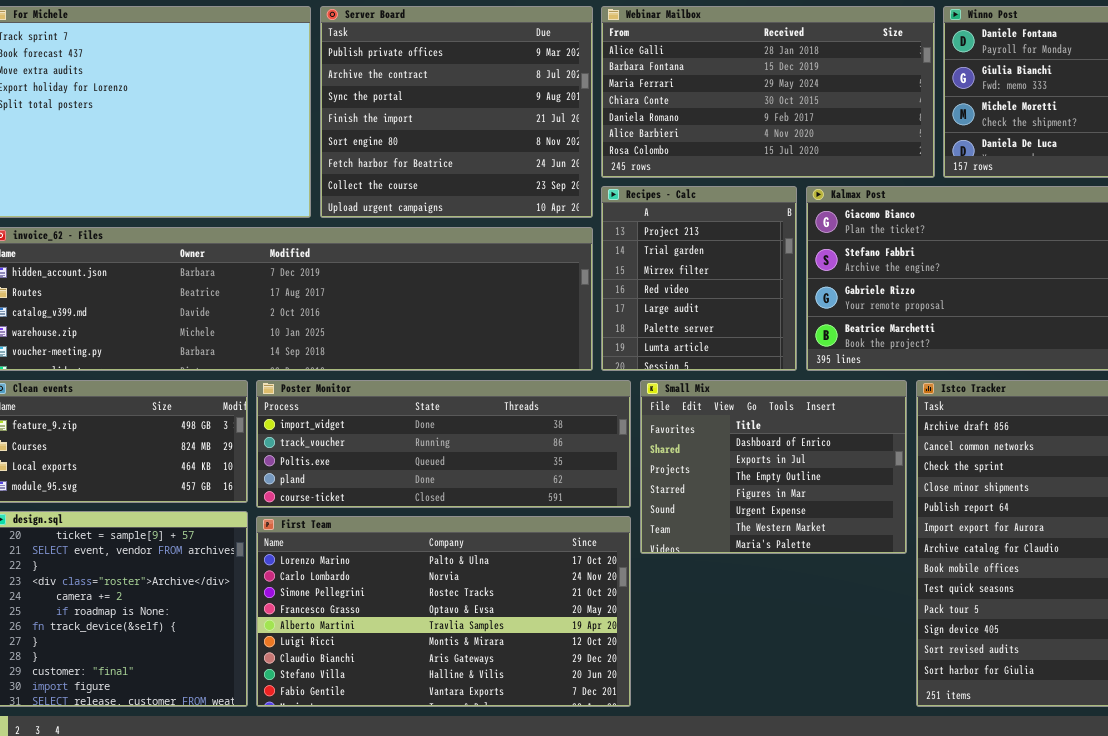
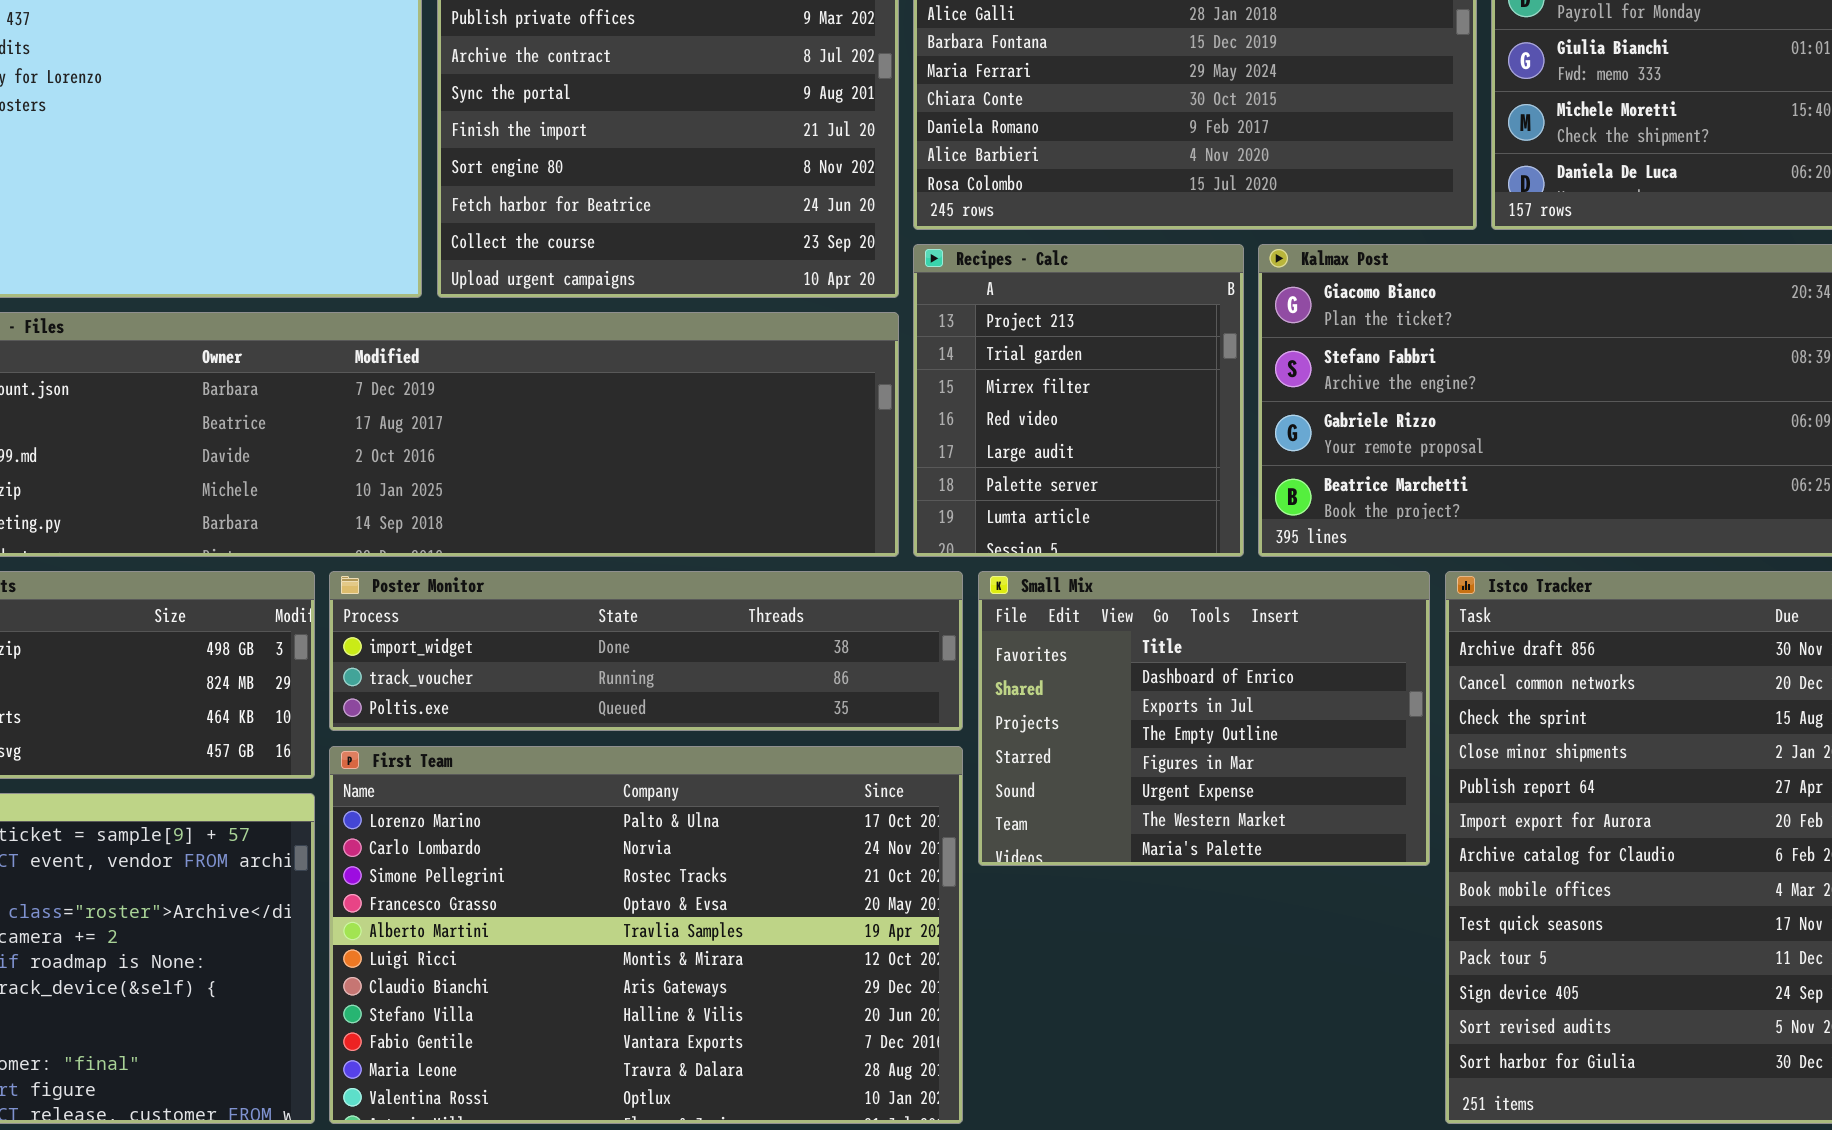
Poster Monitor: [256,380,631,508] -> [329,571,963,731], resized
First Team: [256,516,631,707] -> [329,746,963,1124], resized

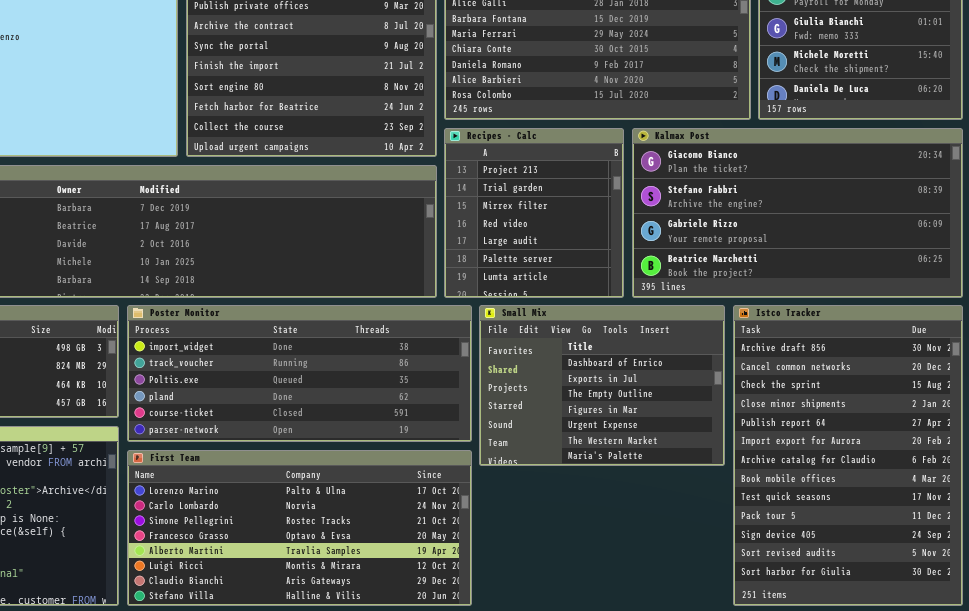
Poster Monitor: [329,571,963,731] -> [127,305,472,442], resized
First Team: [329,746,963,1124] -> [127,450,472,606], resized

